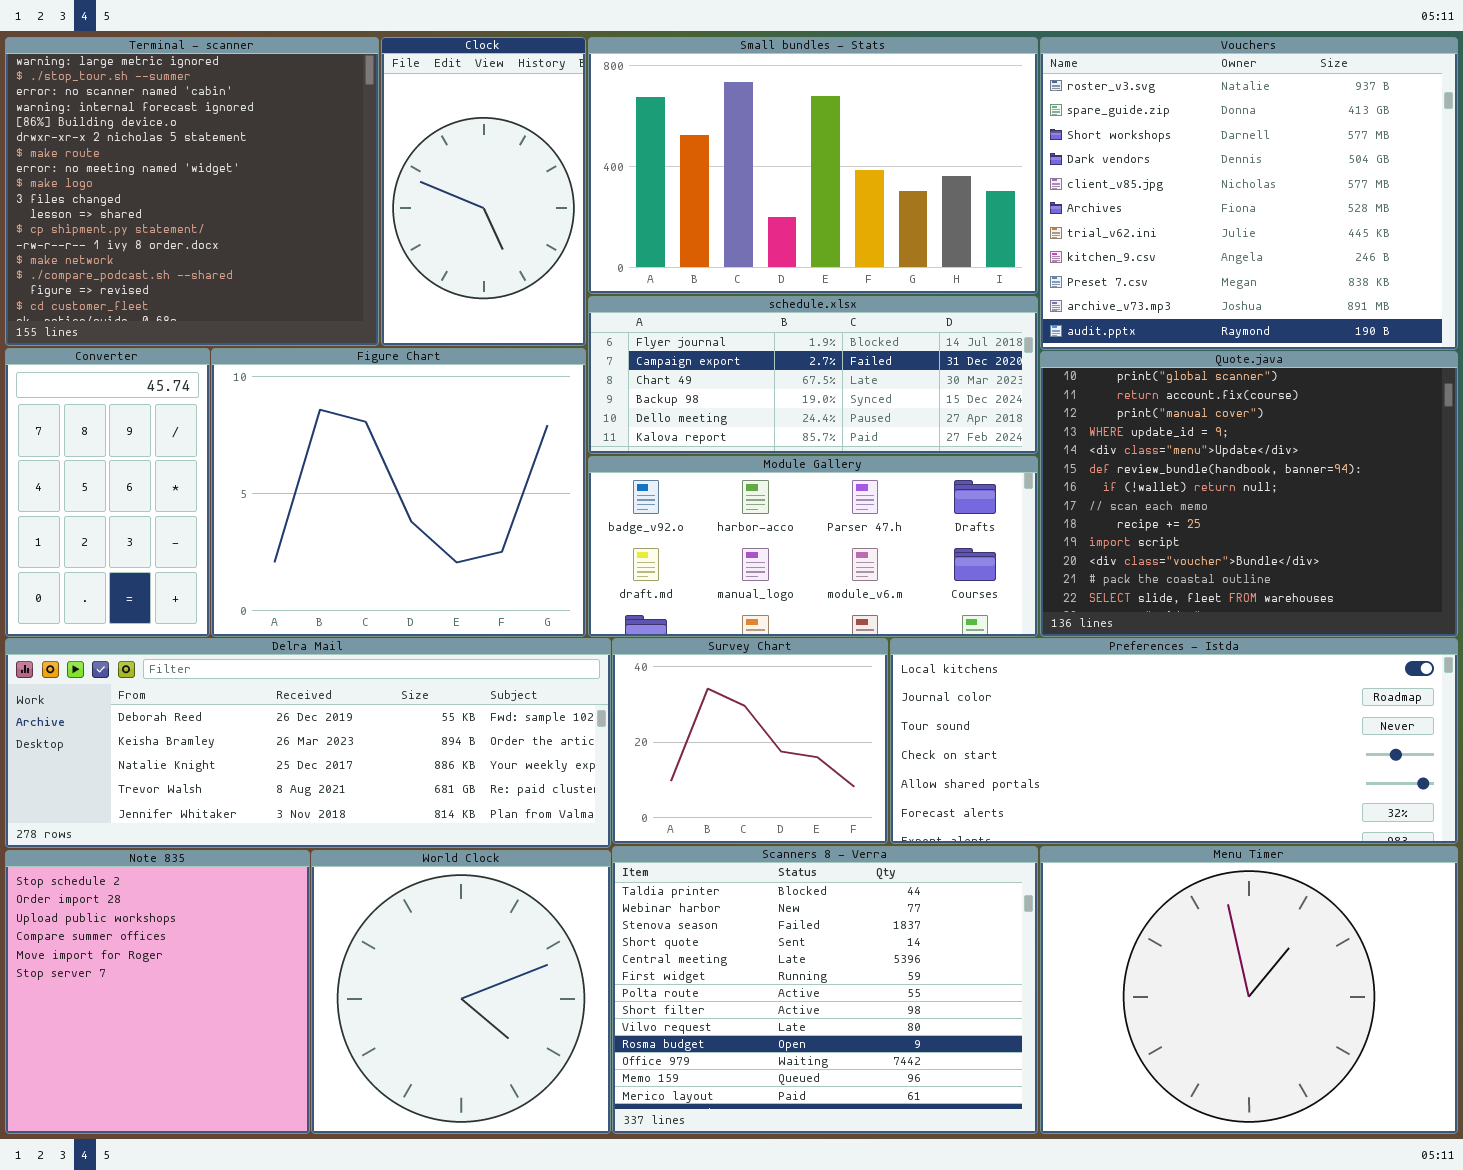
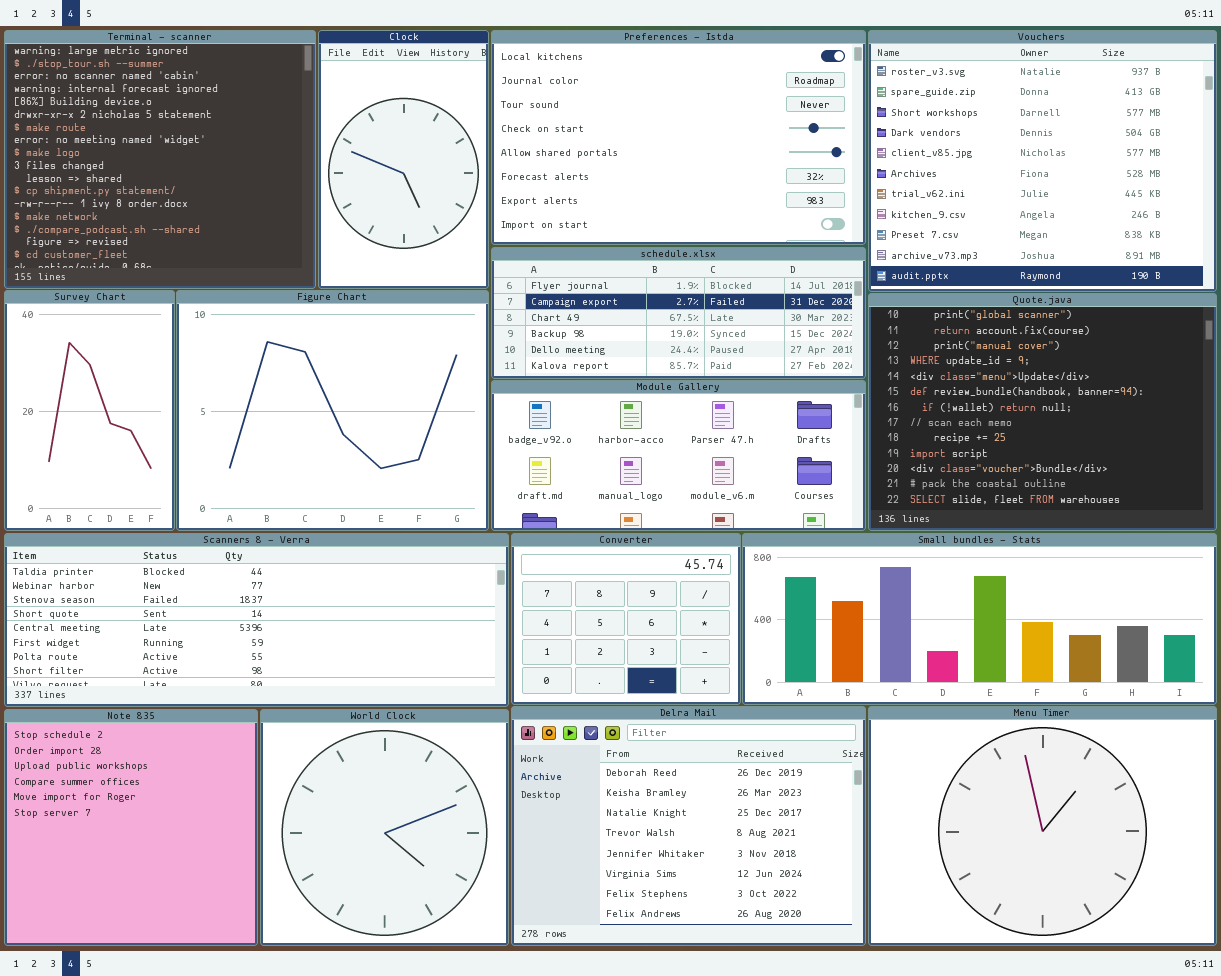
Small bundles - Stats: [588,37,1038,294] -> [742,533,1217,705], moved, resized
Converter: [5,348,210,637] -> [511,533,741,705], moved, resized
Delra Mail: [5,638,611,848] -> [511,706,866,946], moved, resized
Survey Chart: [612,638,888,844] -> [4,290,175,531], moved, resized
Preferences - Istda: [890,638,1458,844] -> [491,30,866,245], moved, resized
Scanners 8 - Verra: [612,846,1038,1134] -> [4,533,509,707], moved, resized

